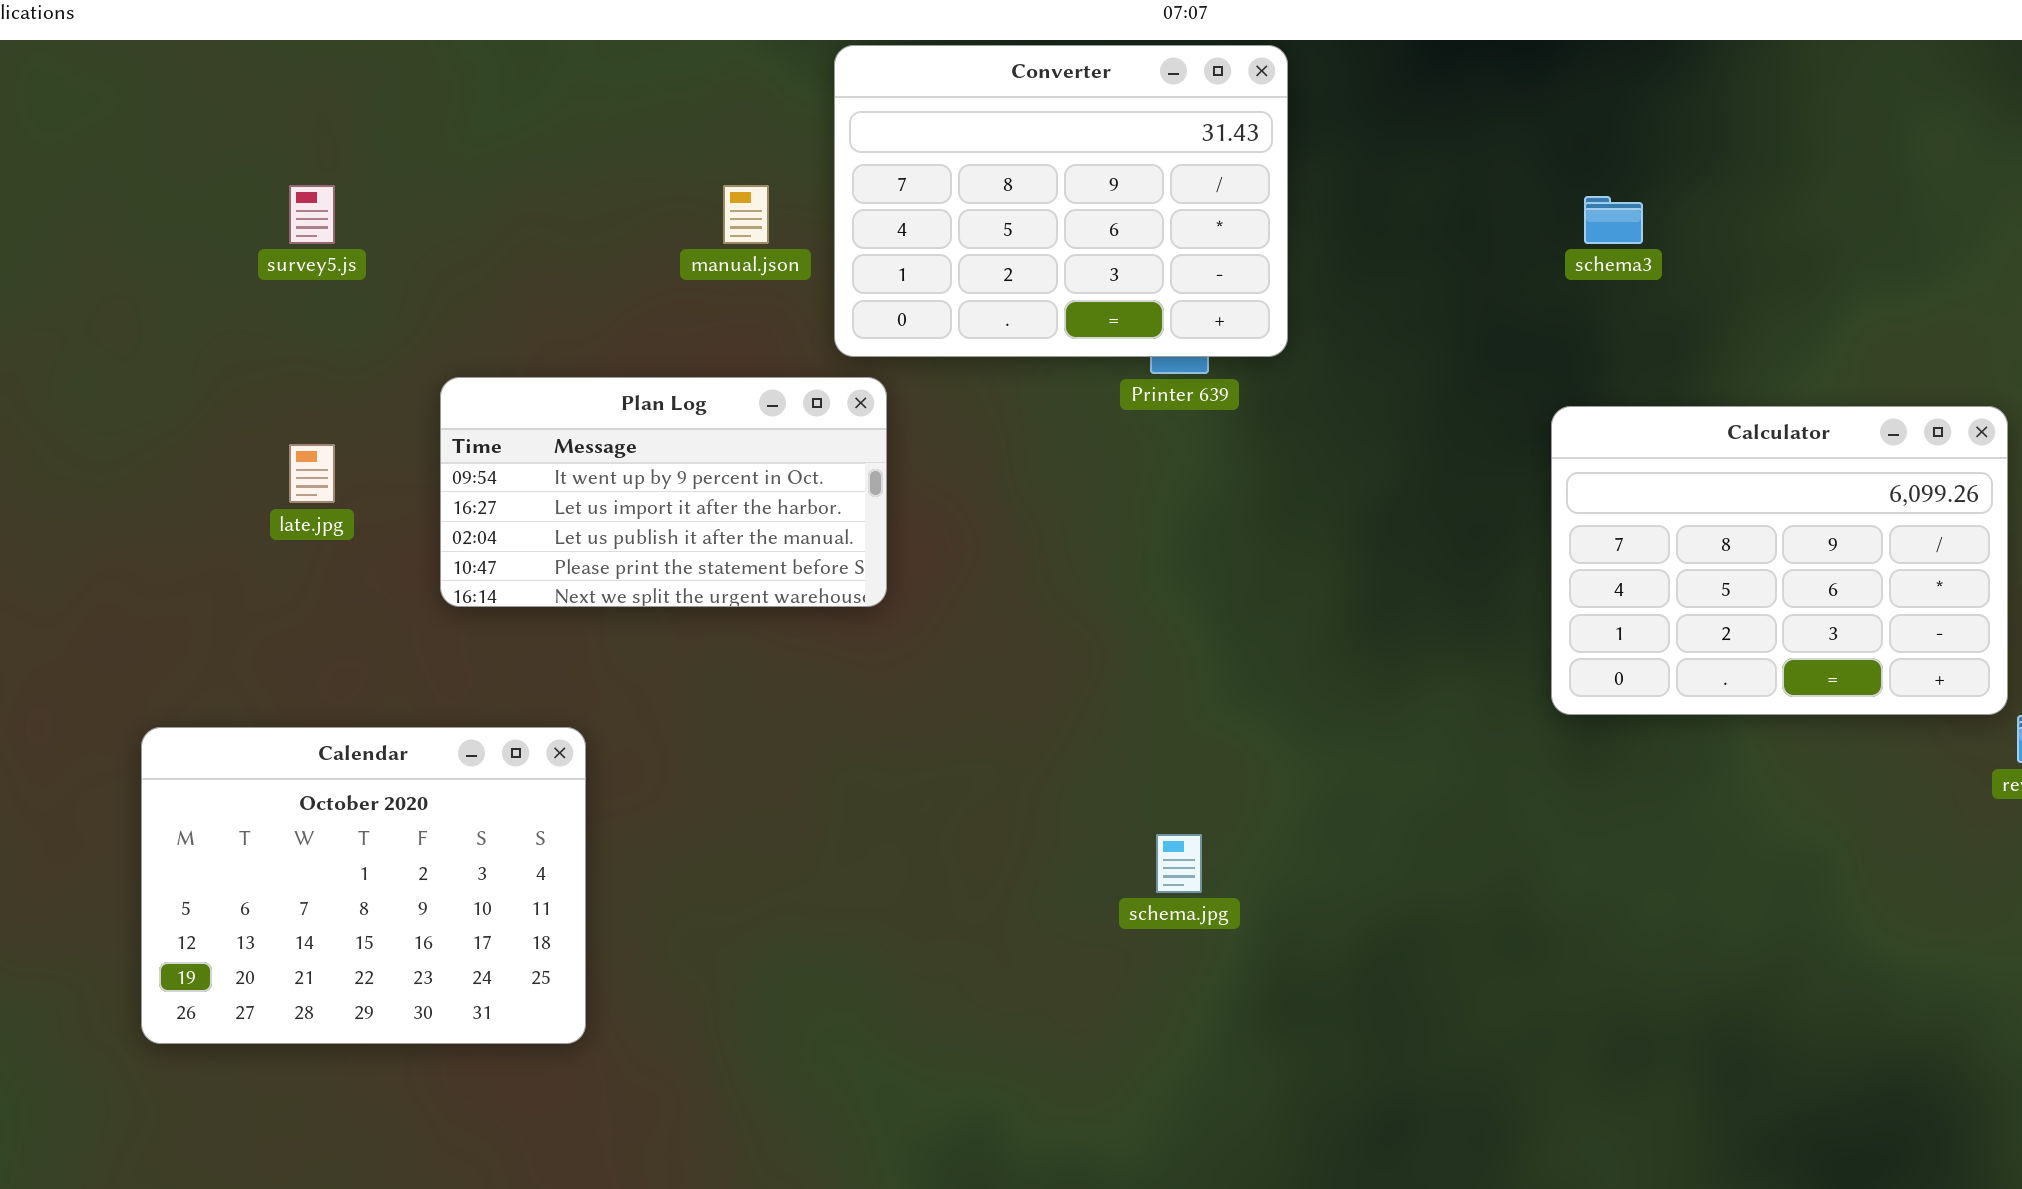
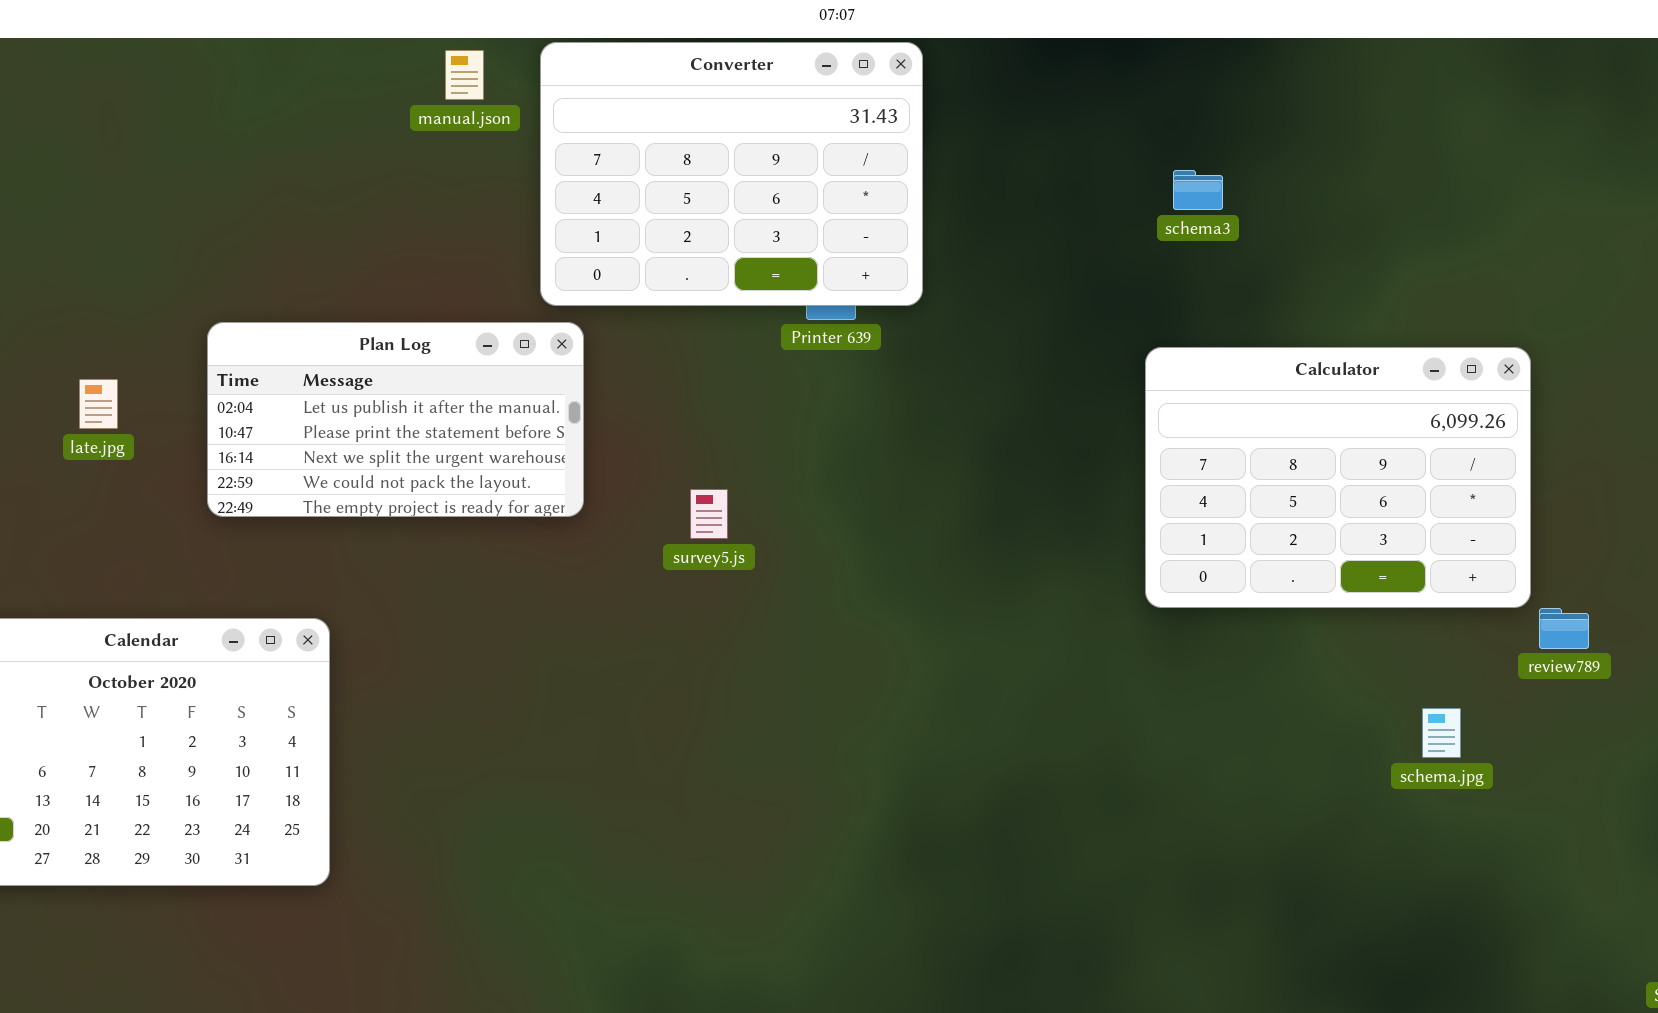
survey5.js: [289,185,335,244] -> [690,489,728,539], moved
manual.json: [723,185,769,244] -> [445,50,484,100], moved
Plan Log: [440,377,887,607] -> [207,322,584,517], scrolled down 2 rows
schema.jpg: [1156,834,1202,893] -> [1422,708,1461,758], moved

